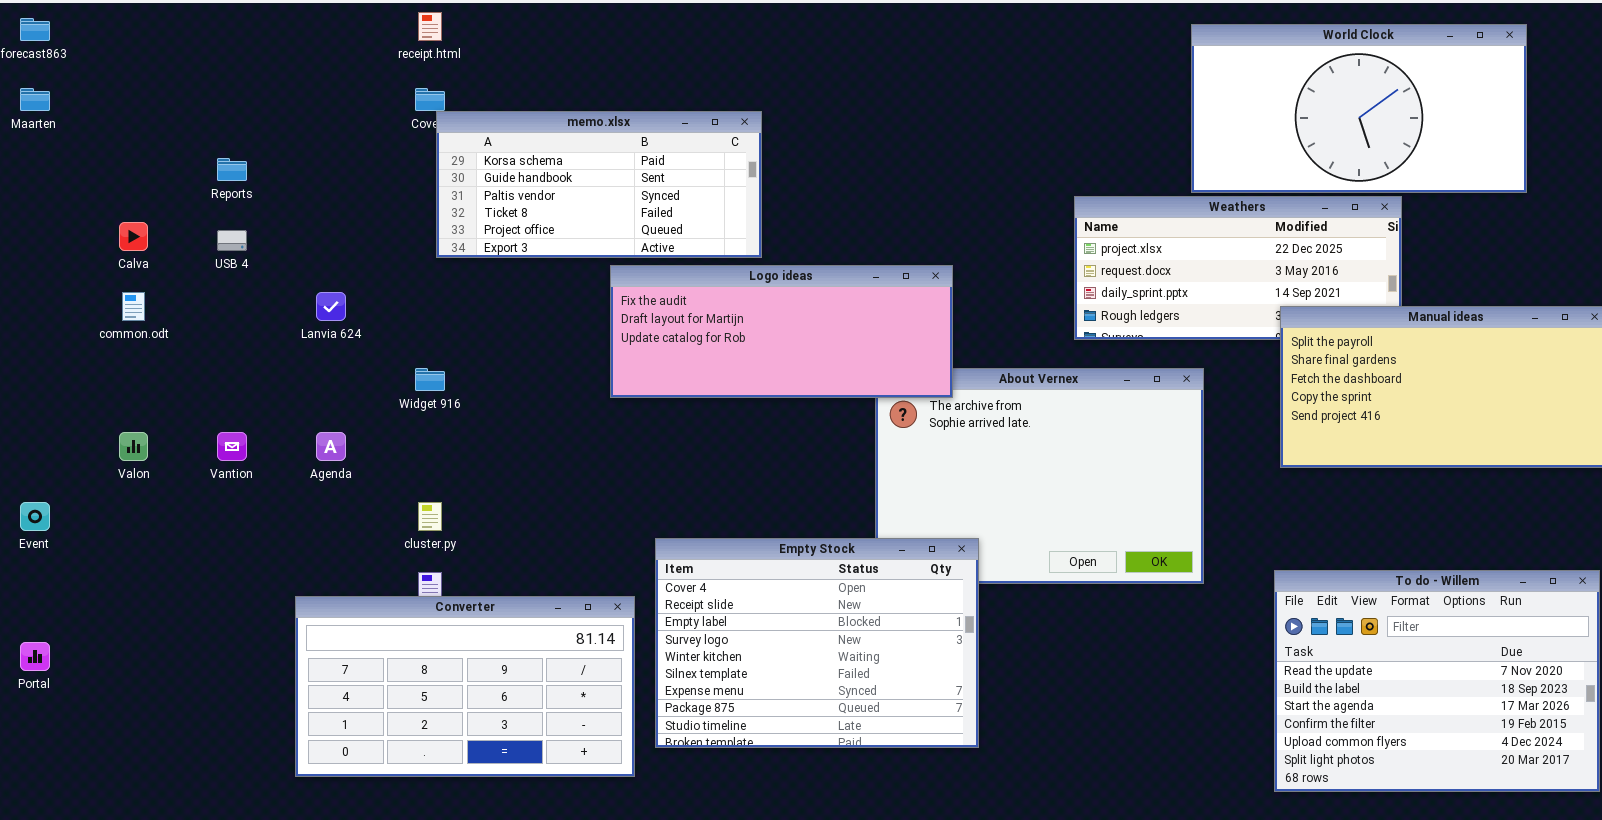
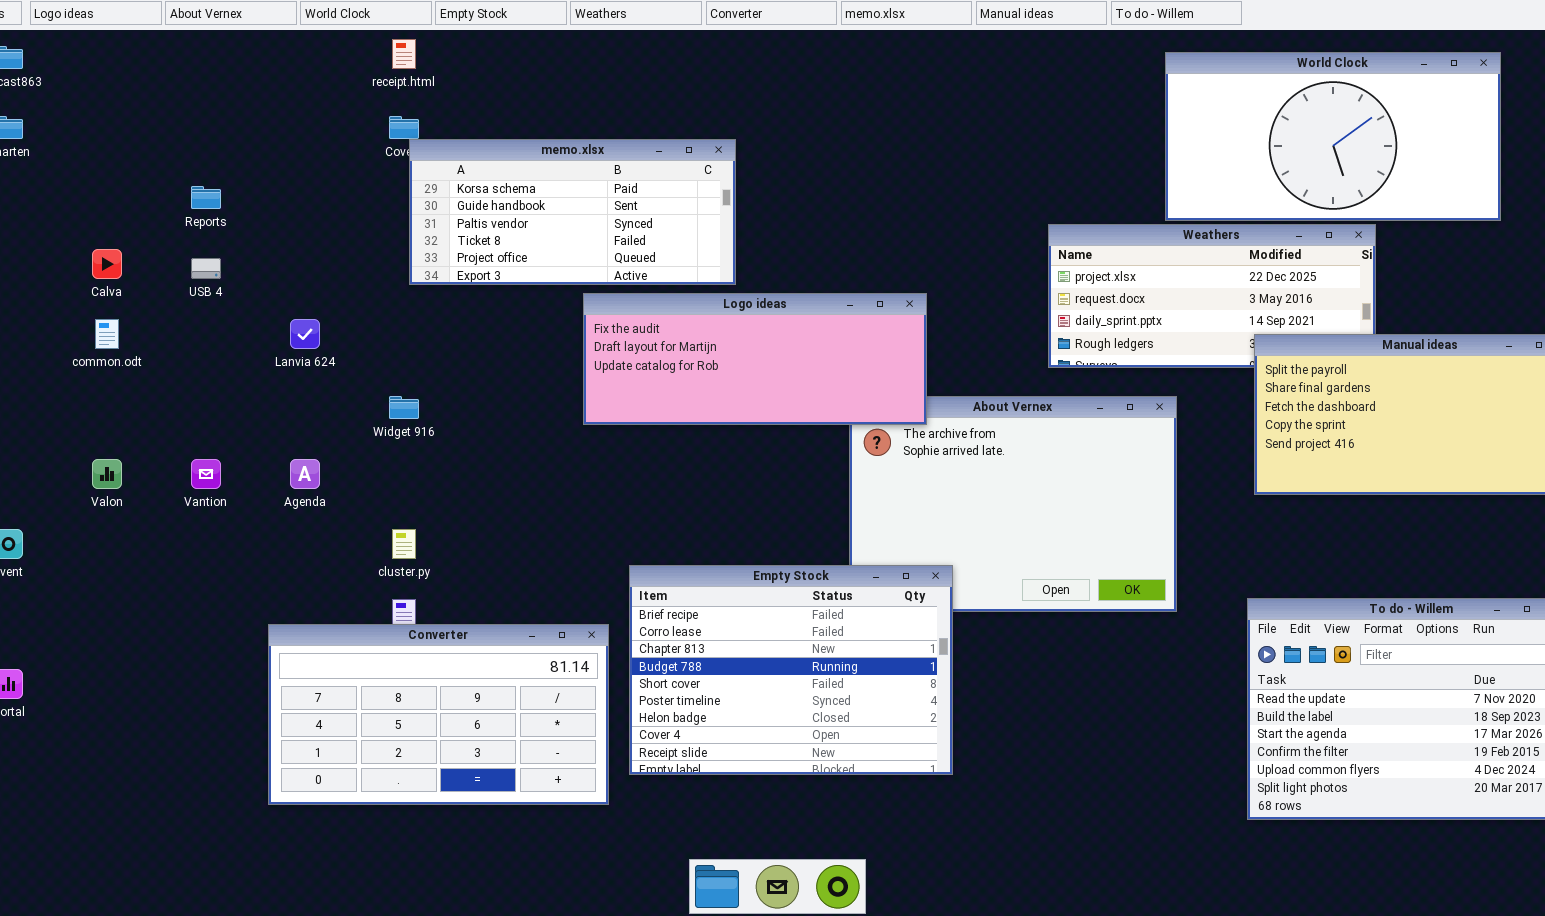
Empty Stock: [655,538,979,748] -> [629,565,953,775], scrolled up 7 rows

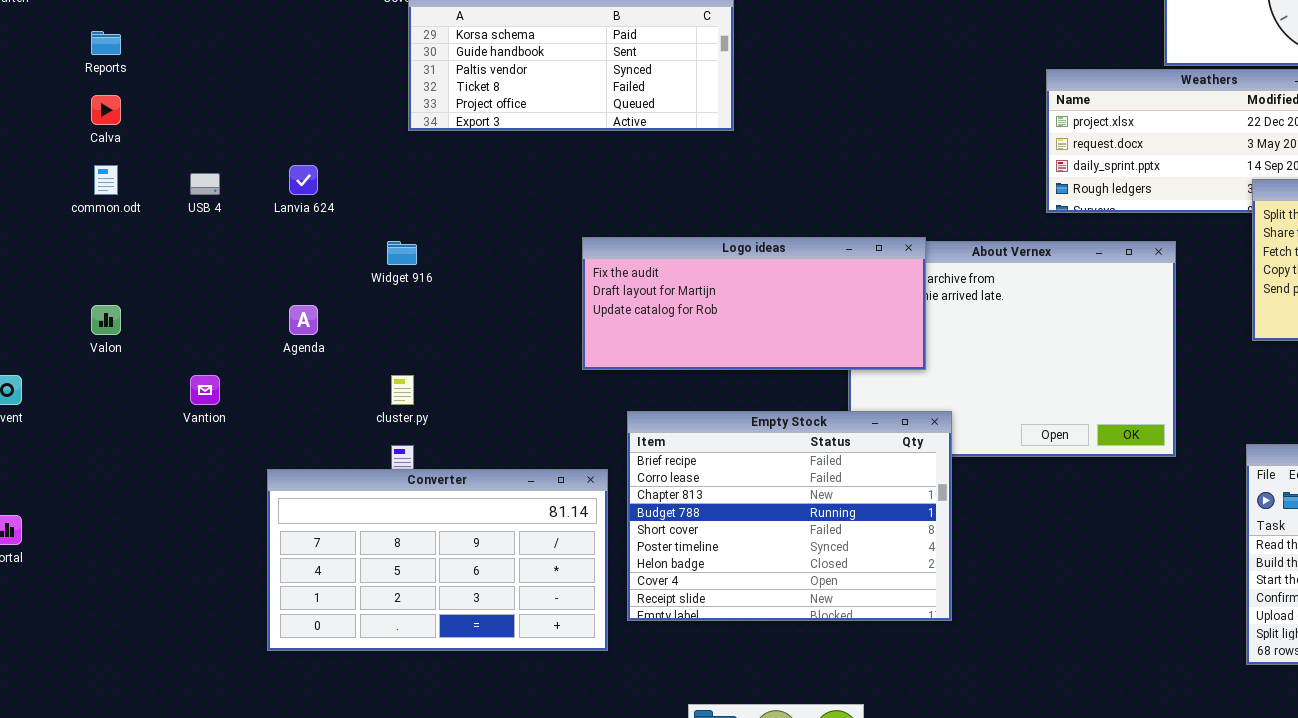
Reports: [191,186,221,209] -> [91,31,121,55], moved
USB 4: [191,258,221,279] -> [190,173,220,195], moved
Logo ideas: [583,293,927,425] -> [582,237,926,370], moved
Vantion: [191,459,221,489] -> [190,375,220,405], moved

